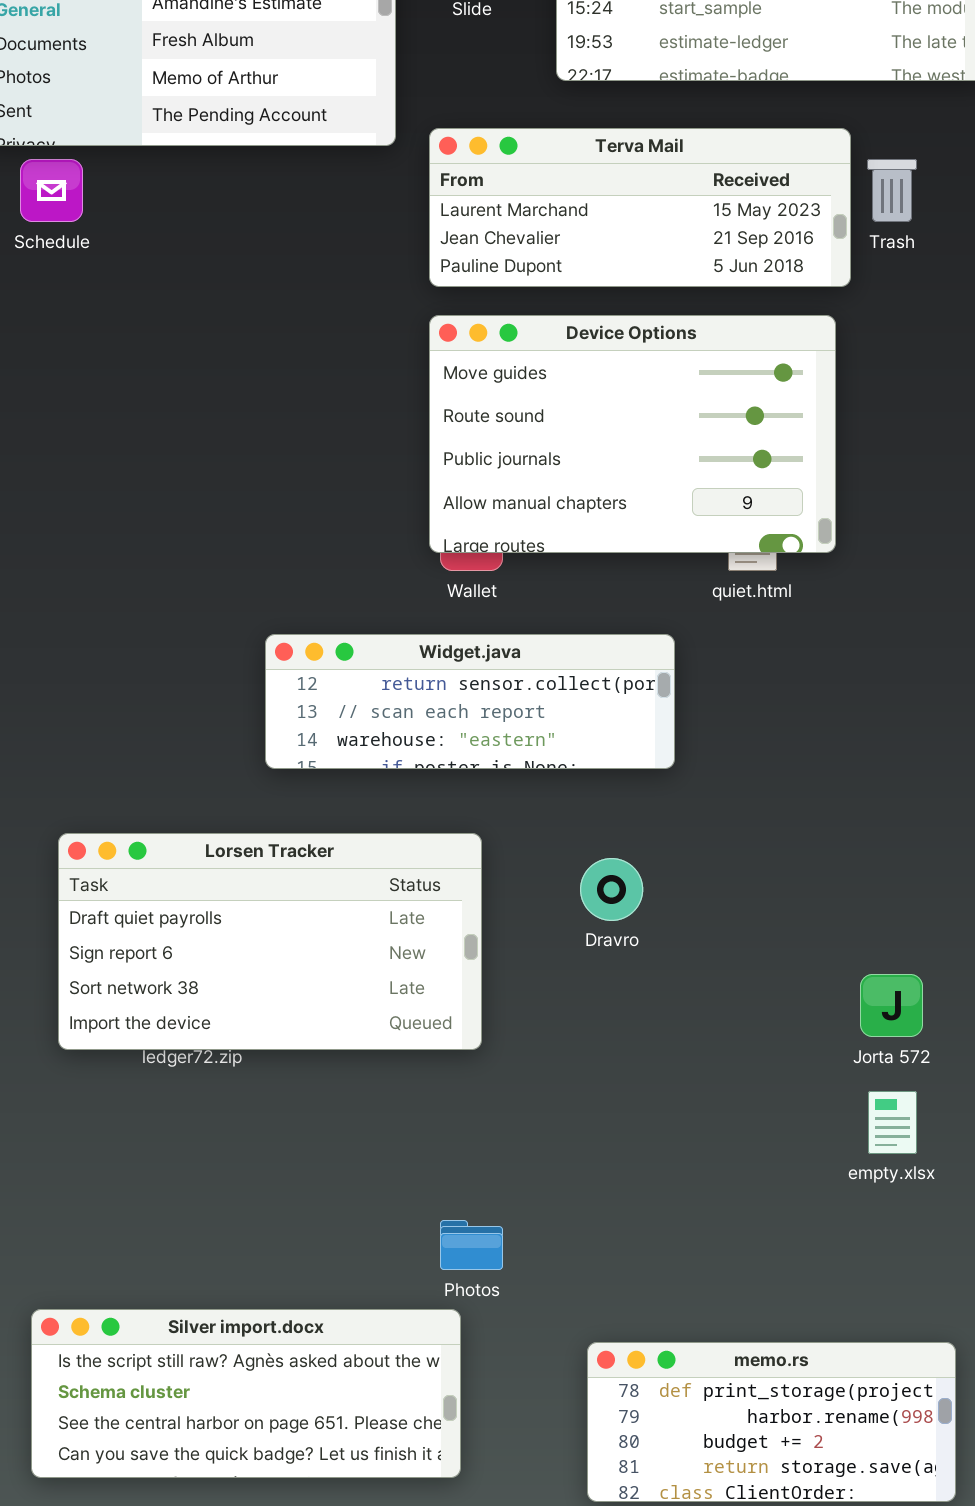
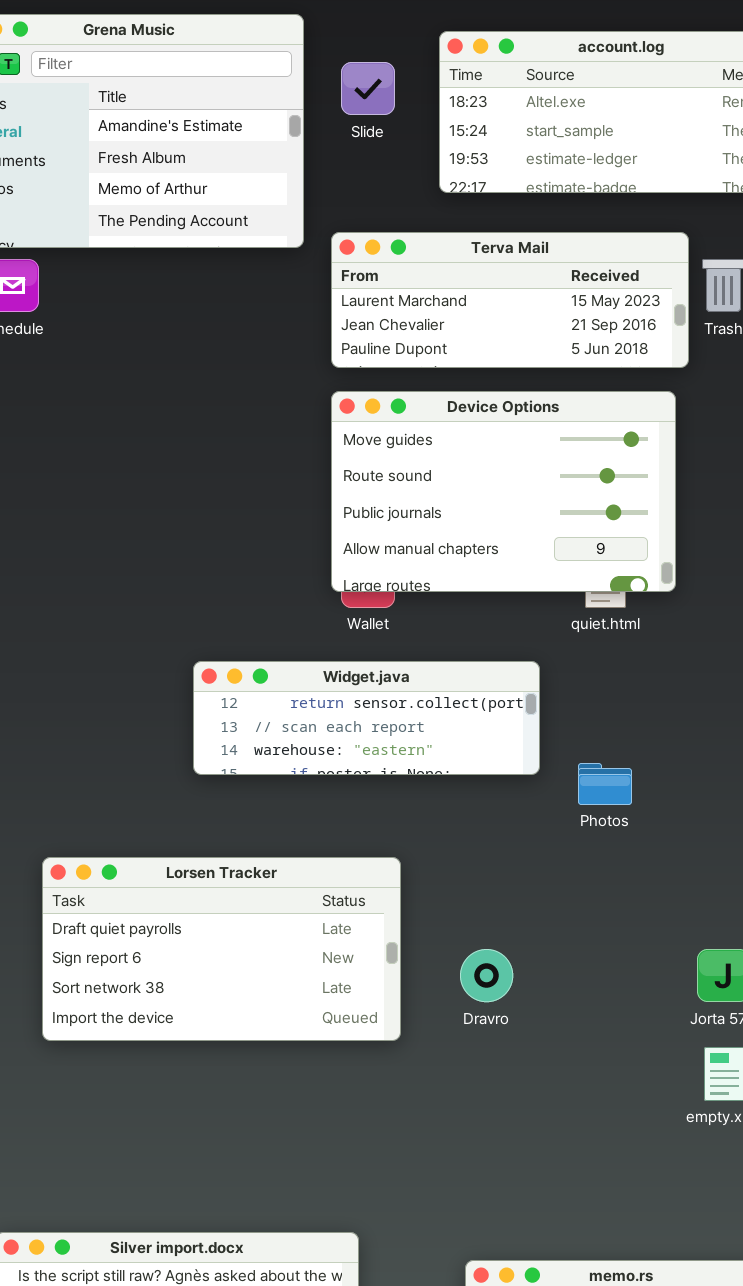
Lorsen Tracker: [58,833,482,1050] -> [42,857,401,1041], moved
Dravro: [580,858,643,921] -> [460,949,513,1002], moved
Photos: [440,1220,503,1270] -> [578,763,632,805], moved

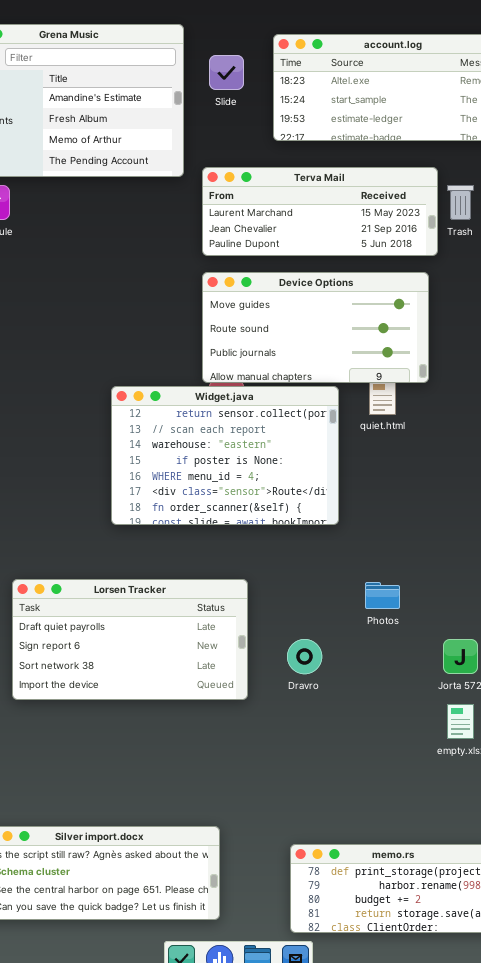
Device Options: [331,391,676,592] -> [202,272,429,383], resized
Widget.java: [193,661,540,775] -> [111,386,339,525], resized
Photos: [578,763,632,805] -> [365,582,400,609], moved

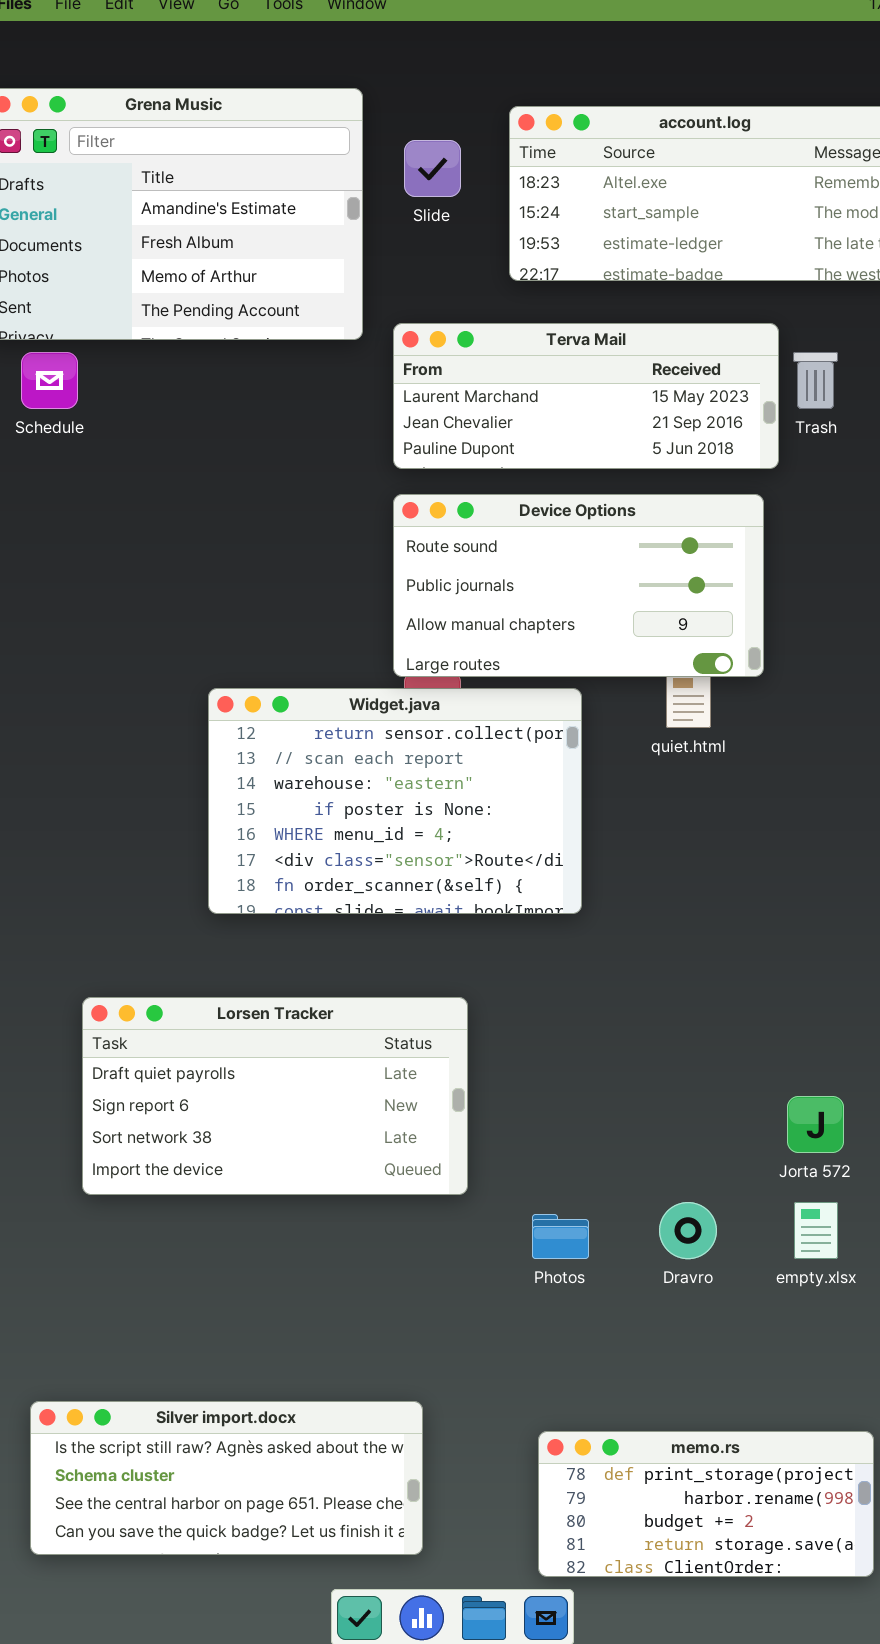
Device Options: [202,272,429,383] -> [393,494,764,677], scrolled down 1 row
Widget.java: [111,386,339,525] -> [208,688,582,914], moved
Photos: [365,582,400,609] -> [532,1214,589,1259], moved
Dravro: [287,639,322,674] -> [659,1202,717,1259], moved

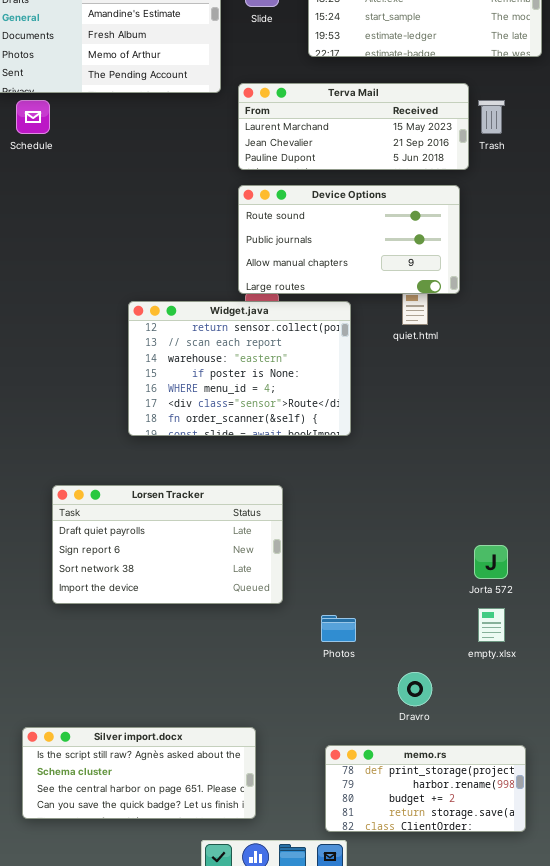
Dravro: [659,1202,717,1259] -> [398,672,432,706], moved

